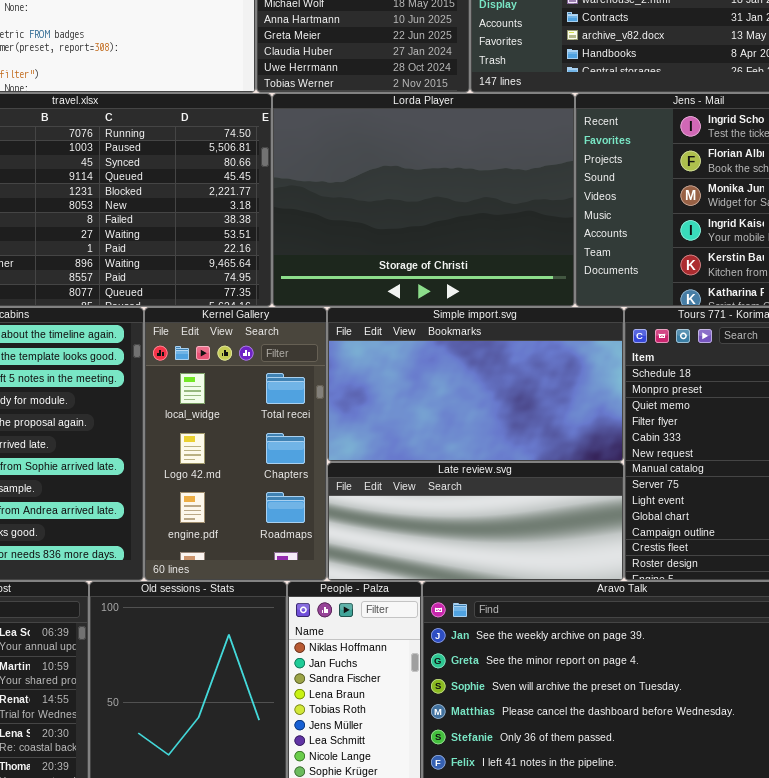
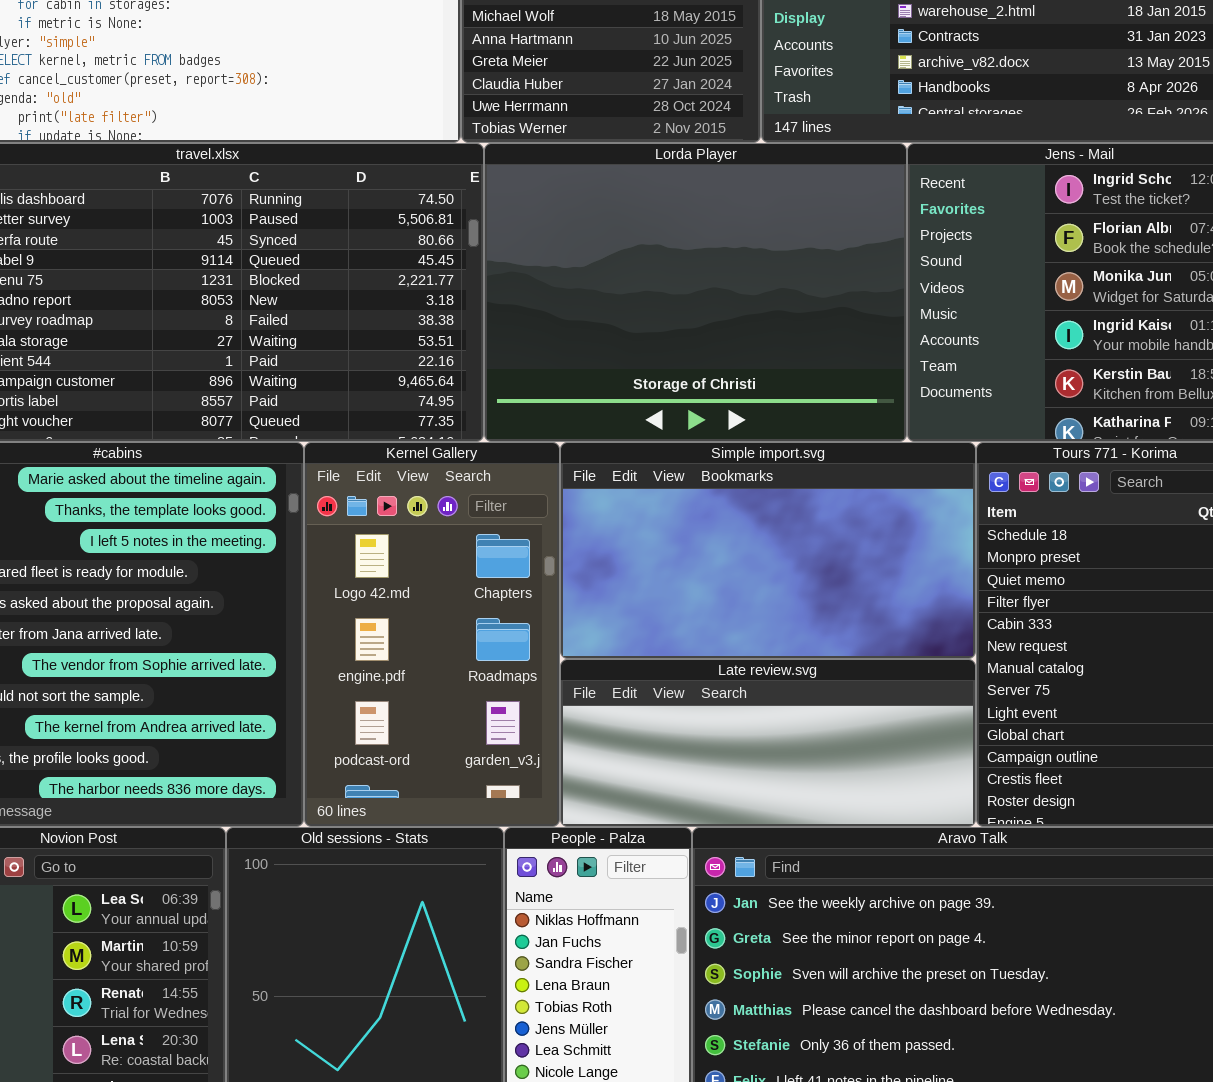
Kernel Gallery: [144,307,327,581] -> [304,442,560,827], scrolled down 1 row

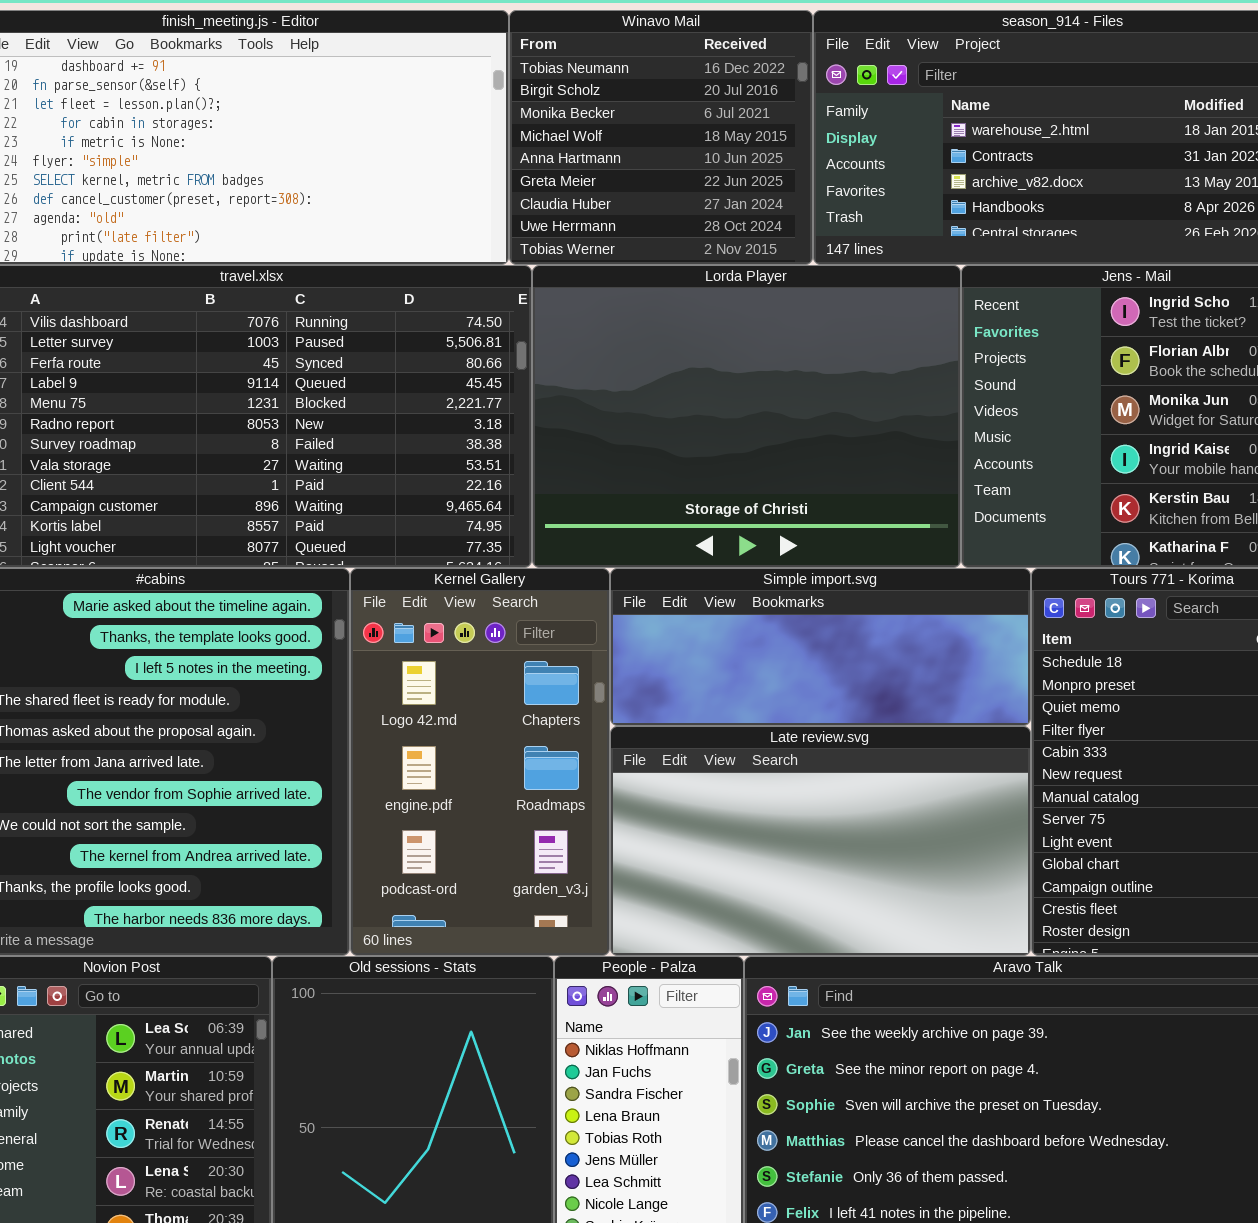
Simple import.svg: [560,442,976,659] -> [610,568,1031,726], resized
Late review.svg: [560,659,976,827] -> [610,726,1031,956], resized

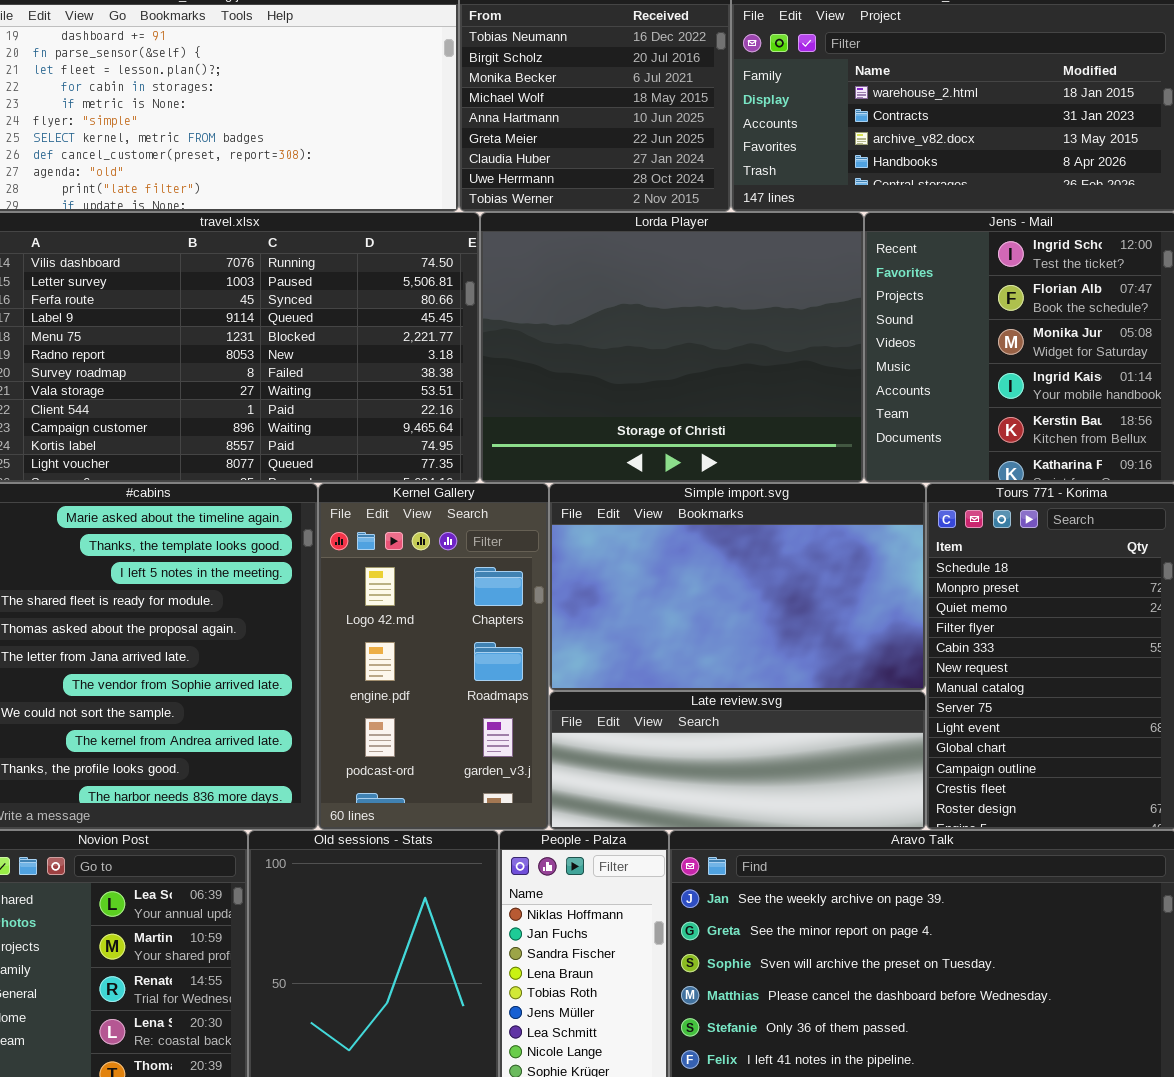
Simple import.svg: [610,568,1031,726] -> [549,483,926,691], resized
Late review.svg: [610,726,1031,956] -> [549,691,926,830], resized

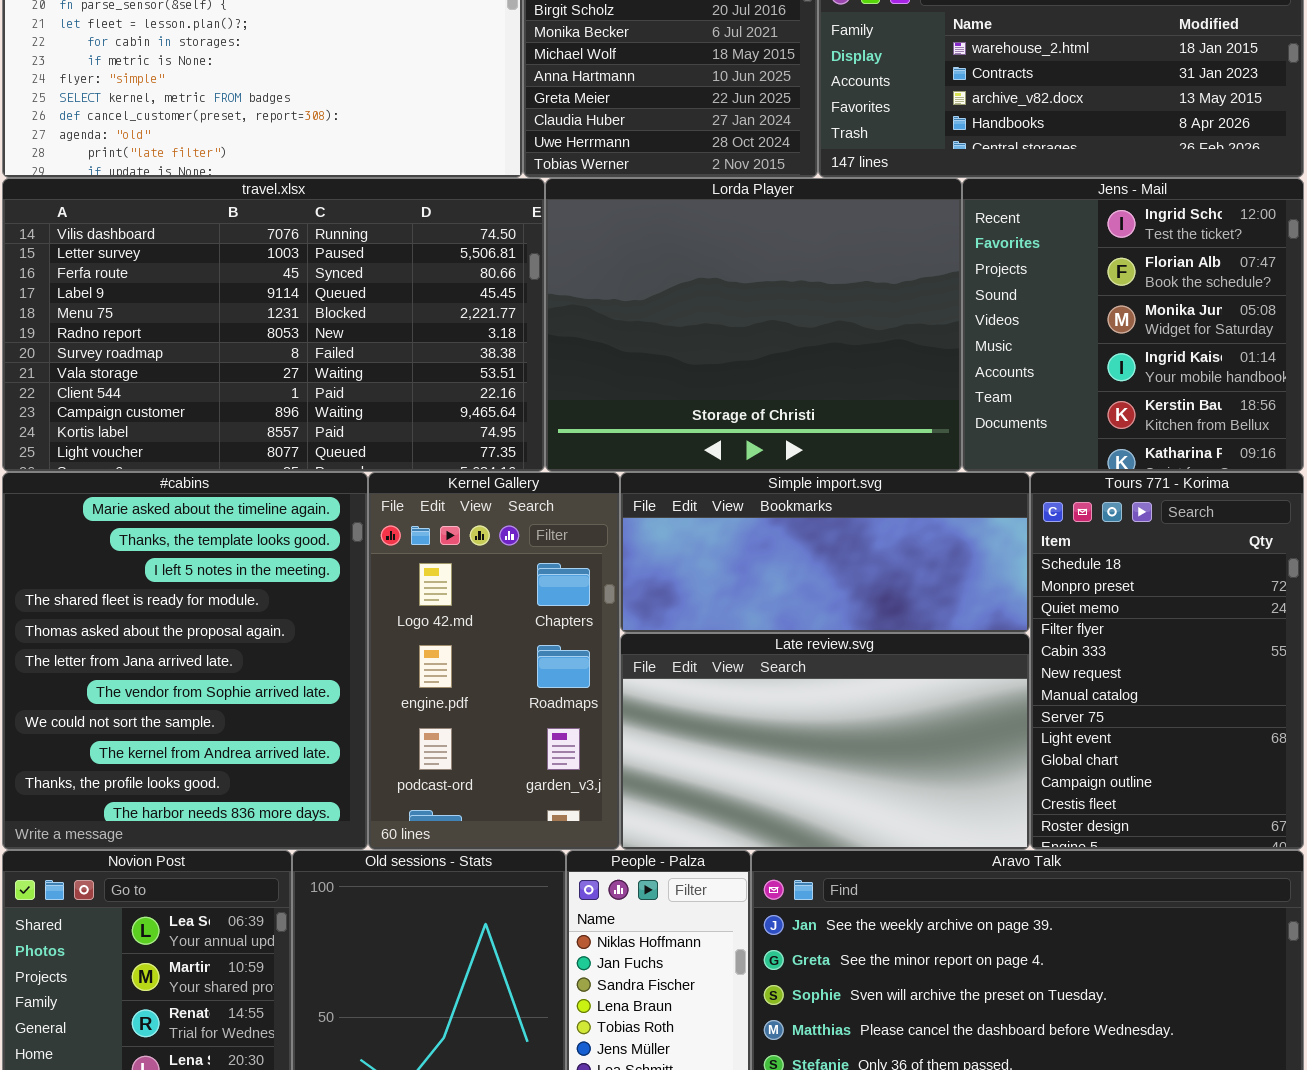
Simple import.svg: [549,483,926,691] -> [620,472,1030,633], resized
Late review.svg: [549,691,926,830] -> [620,633,1030,850], resized

